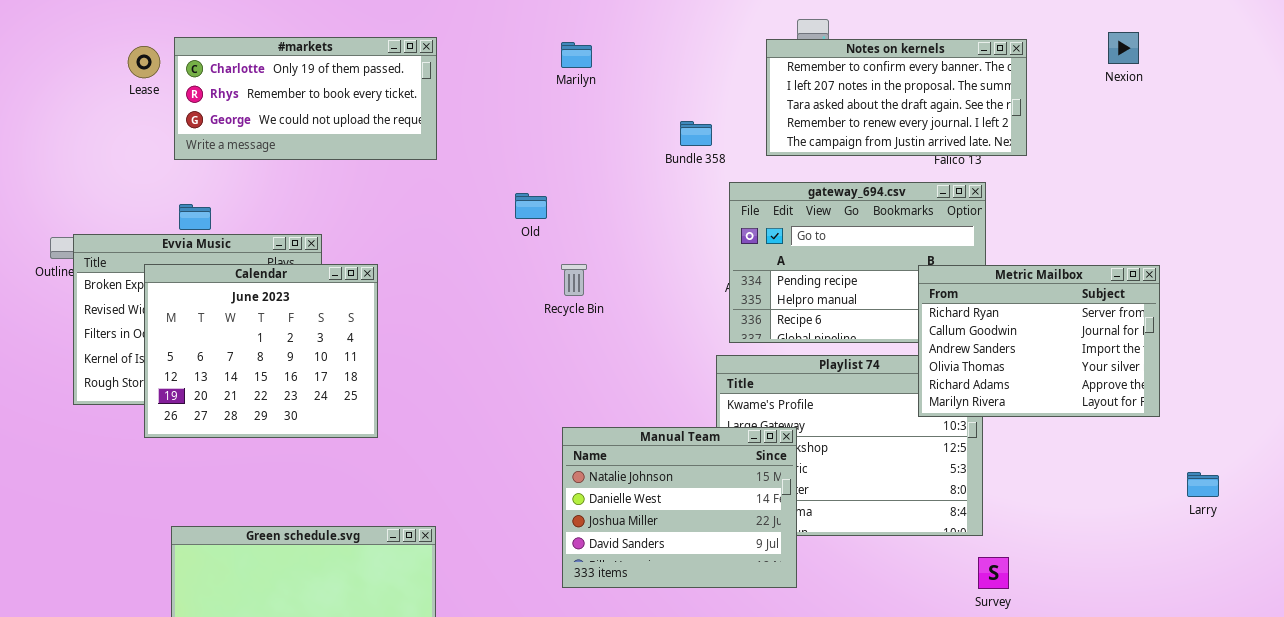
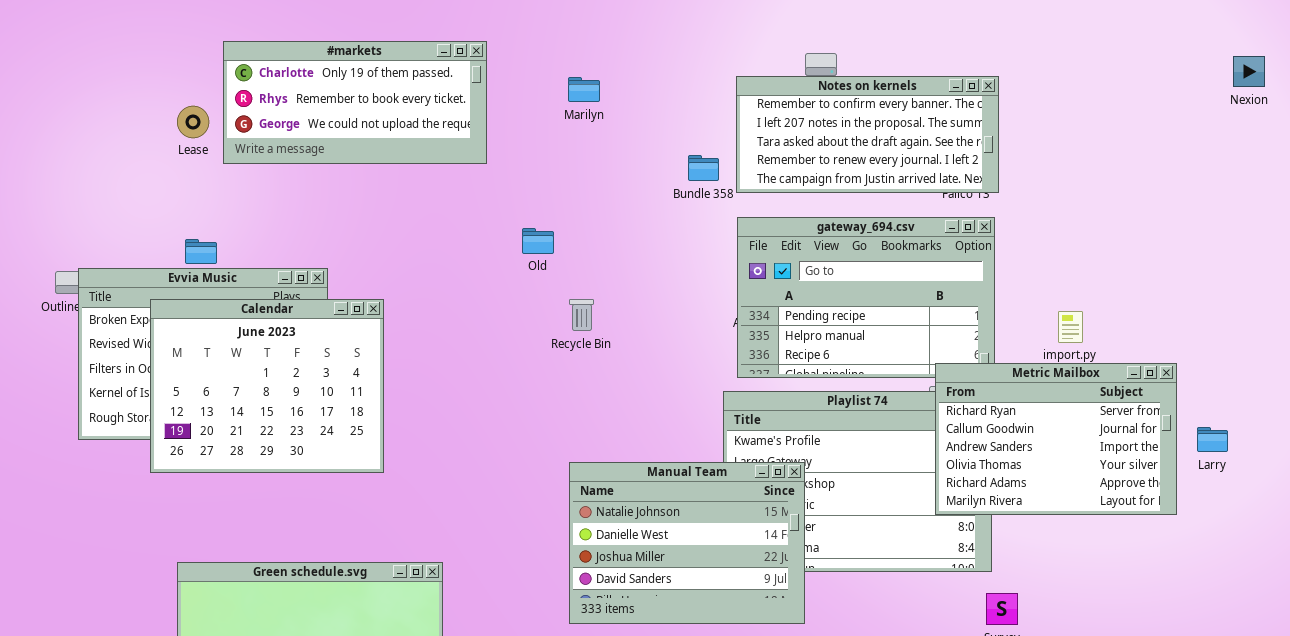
Nexion: [1108,32,1139,64] -> [1233,56,1265,87], moved
#markets: [174,37,437,160] -> [223,41,487,164], moved
Notes on kernels: [766,39,1027,156] -> [736,76,999,193], moved
Lease: [128,46,160,78] -> [177,106,209,138], moved
Metric Mailbox: [918,265,1160,417] -> [935,363,1177,515], moved
Larry: [1187,472,1219,497] -> [1197,427,1228,452], moved

